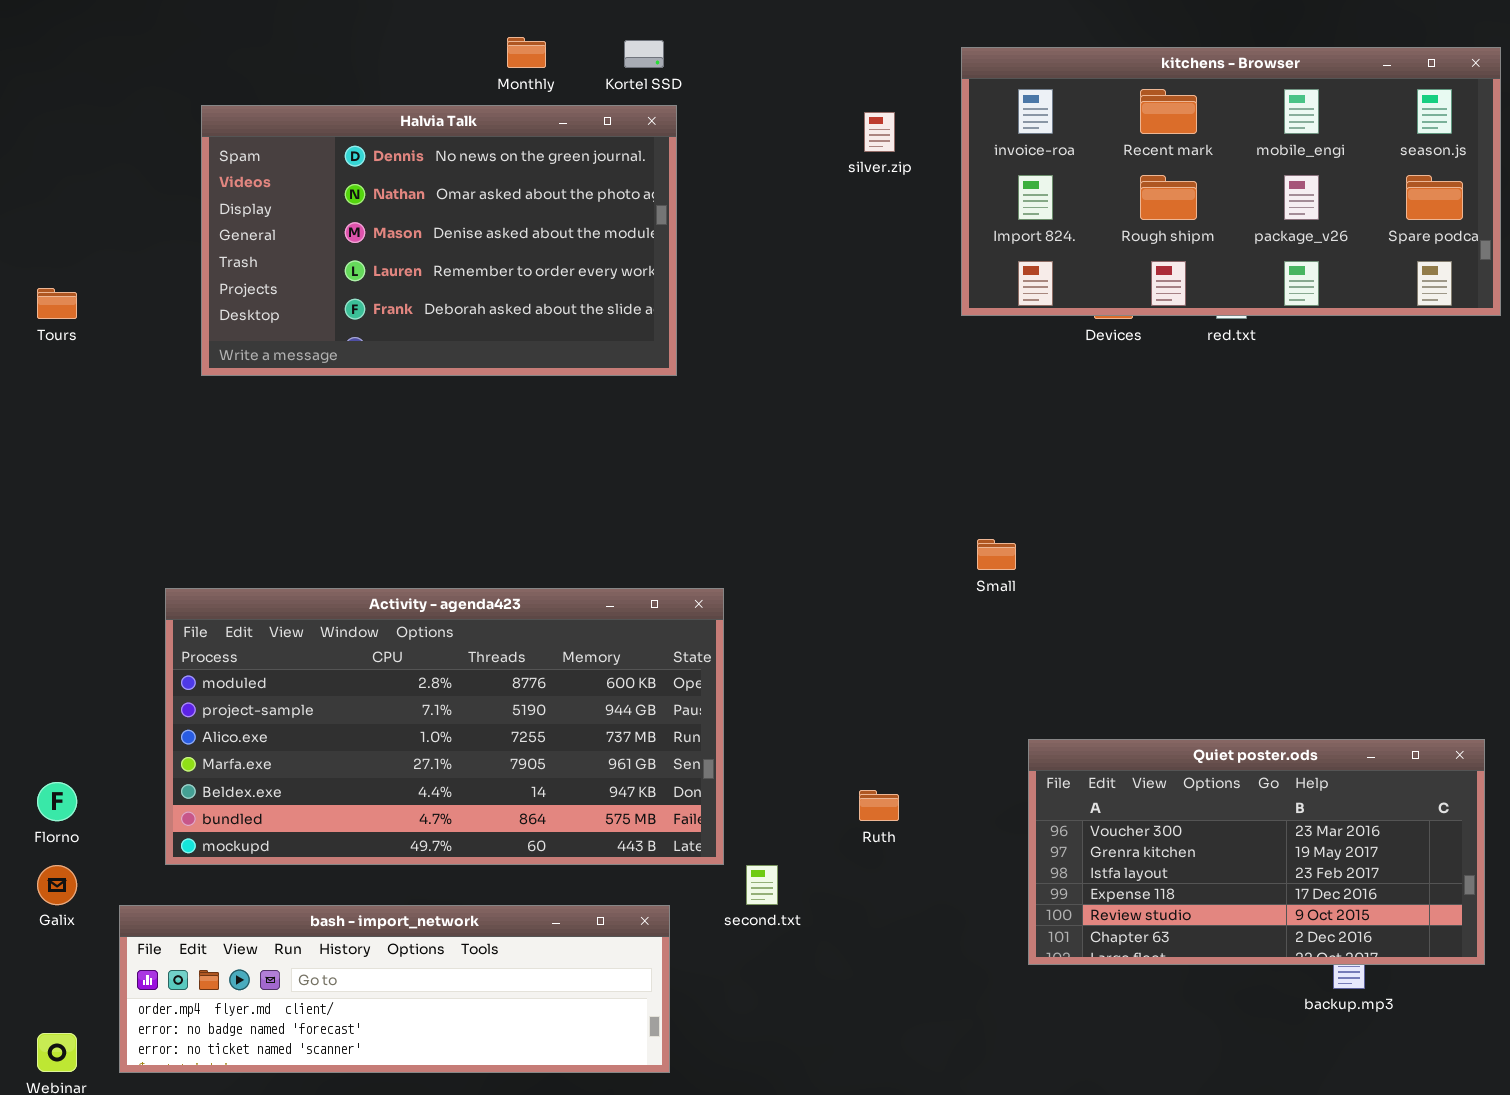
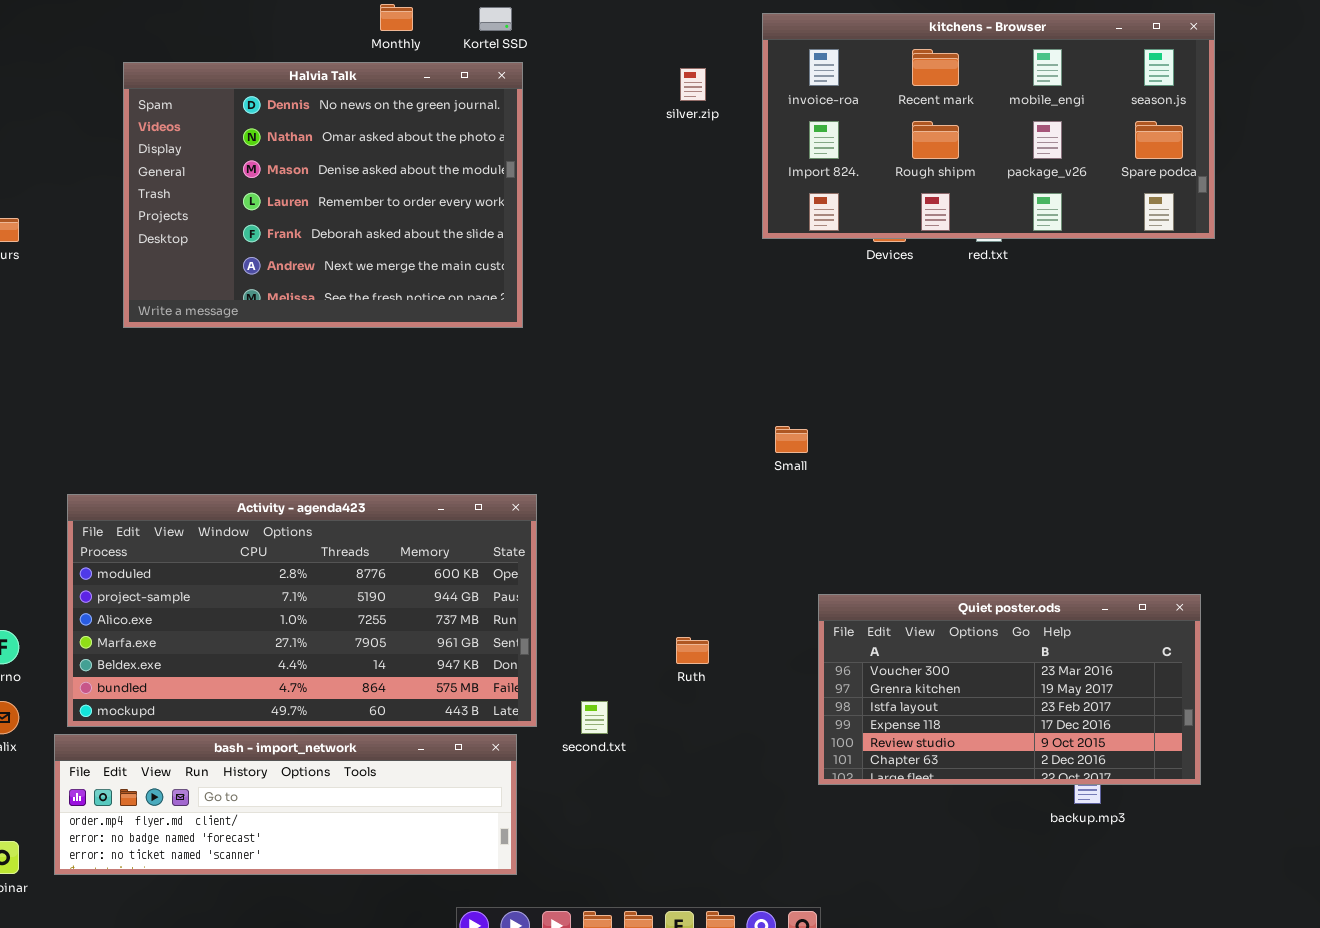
Halvia Talk: [201,105,677,376] -> [123,62,523,328], resized
Activity - agenda423: [165,588,724,865] -> [67,494,537,727], moved

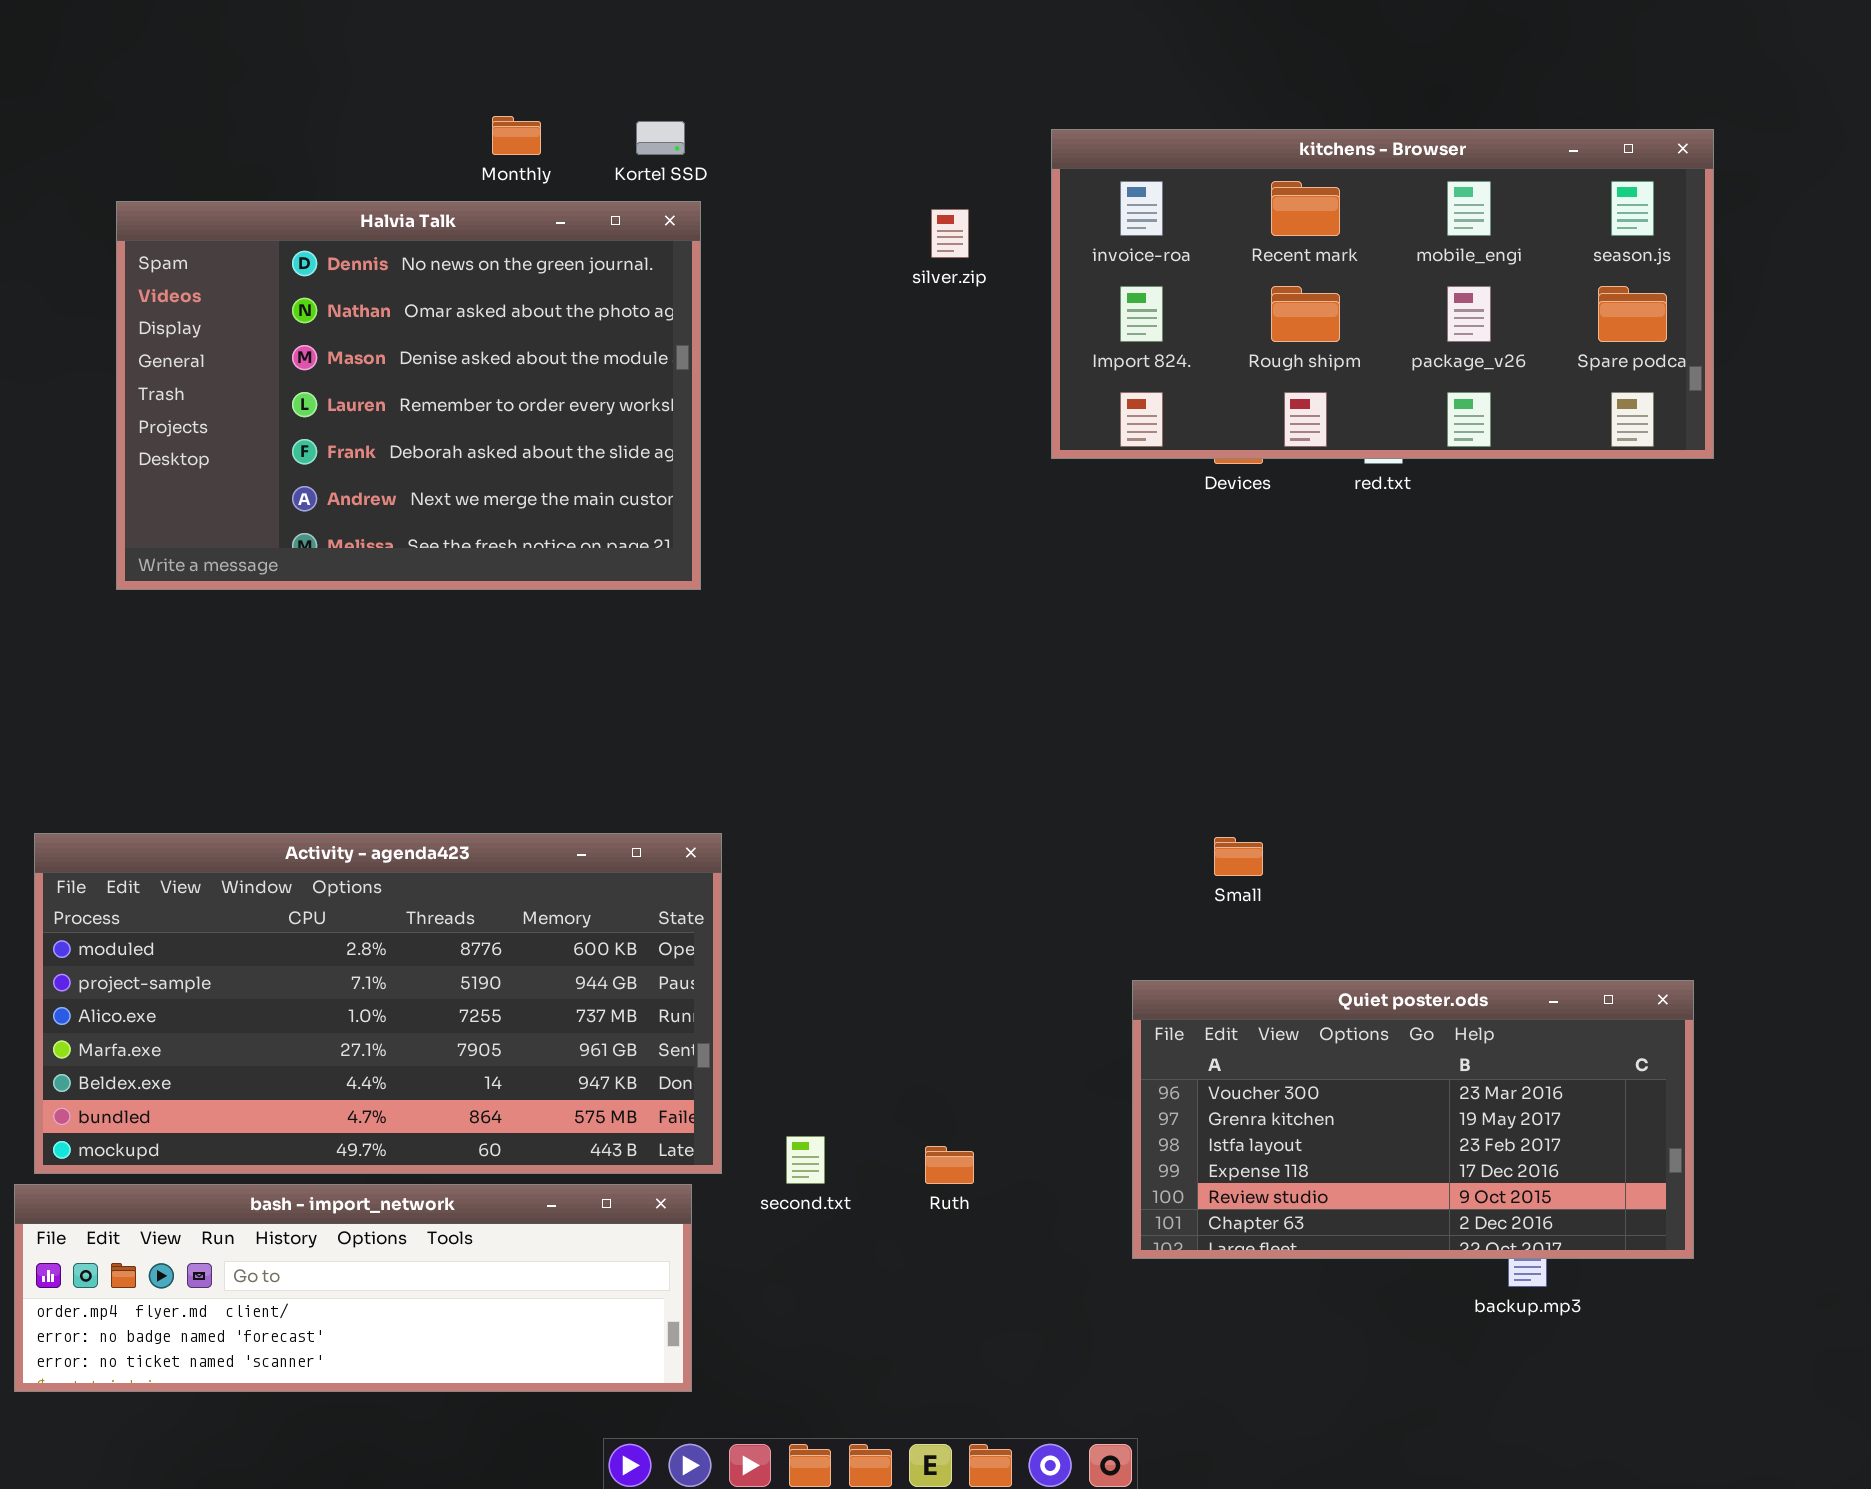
Small: [775,426,808,453] -> [1214,837,1263,876], moved
Ruth: [676,637,709,664] -> [925,1146,974,1184], moved

